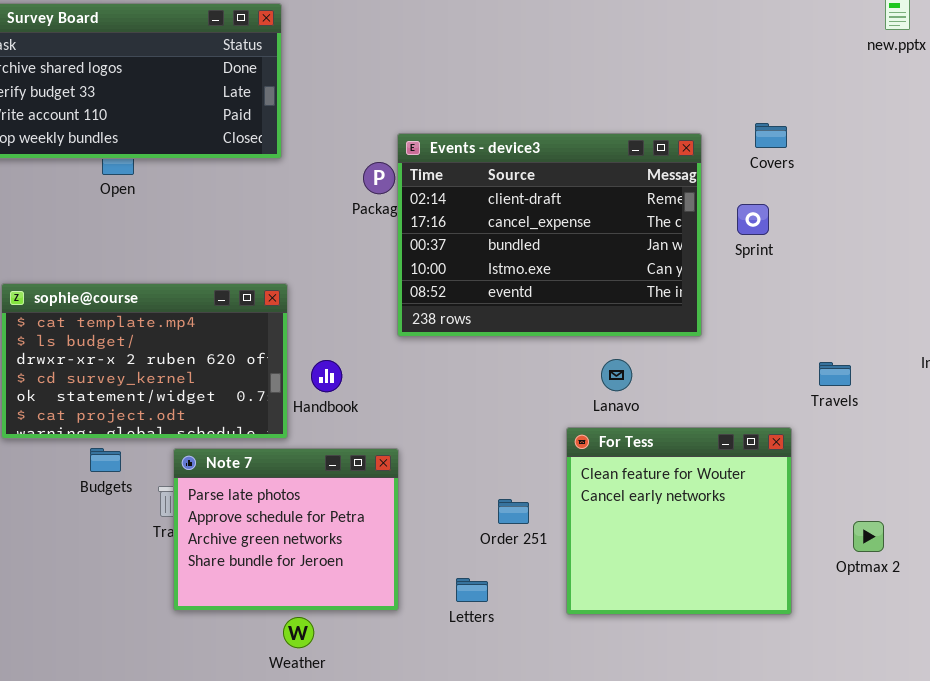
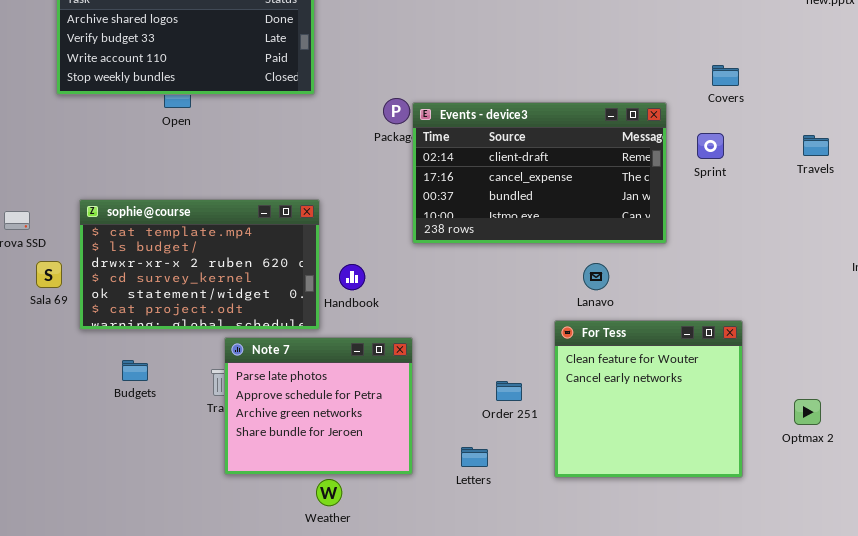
Events - device3: [397,133,702,337] -> [412,102,667,244], resized
Travels: [819,362,851,386] -> [803,135,829,156], moved
Budgets: [90,448,121,472] -> [122,360,148,381], moved

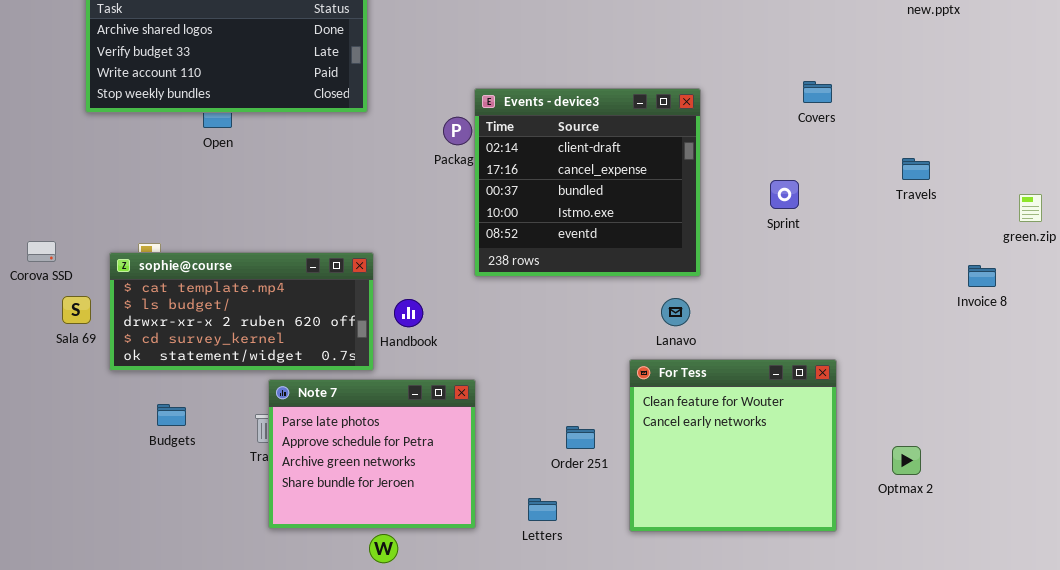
Events - device3: [412,102,667,244] -> [474,88,701,277], resized
Sprint: [697,133,724,159] -> [770,180,799,209], moved
sophie@course: [79,199,320,330] -> [109,252,374,371], resized

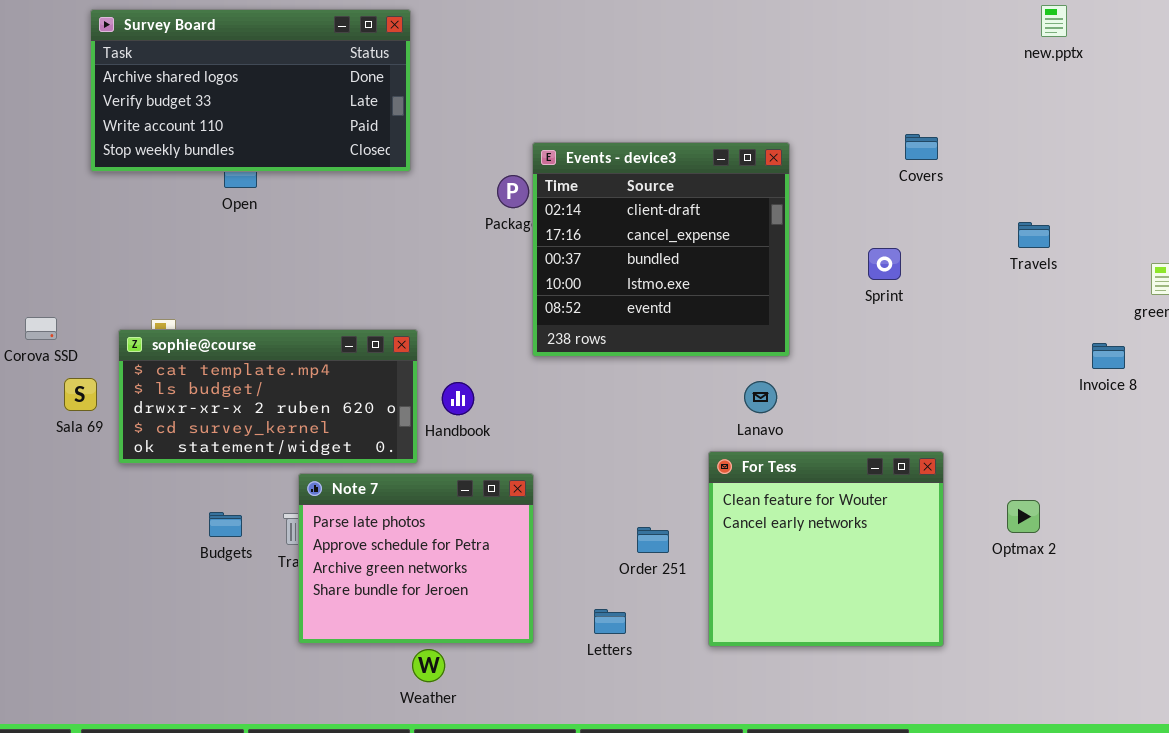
Budgets: [157,404,186,426] -> [209,512,242,537], moved
Optmax 2: [892,446,921,475] -> [1007,500,1040,533], moved

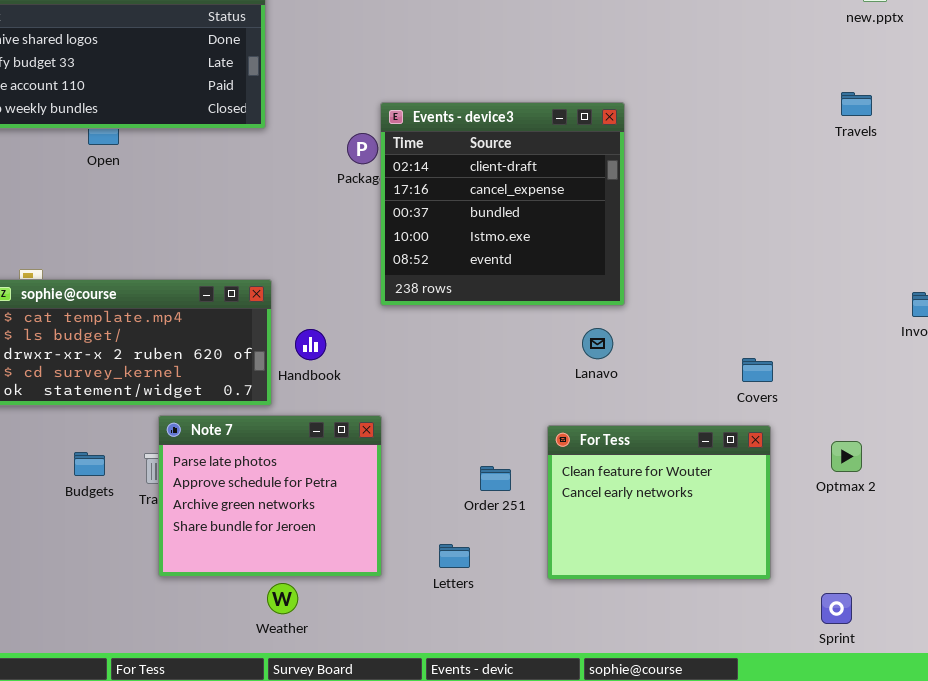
Covers: [905,134,938,160] -> [742,358,773,382], moved
Travels: [1018,222,1050,248] -> [841,92,872,116], moved
Sprint: [868,248,901,280] -> [821,593,852,624], moved
For Tess: [708,451,944,647] -> [547,425,771,580], resized

